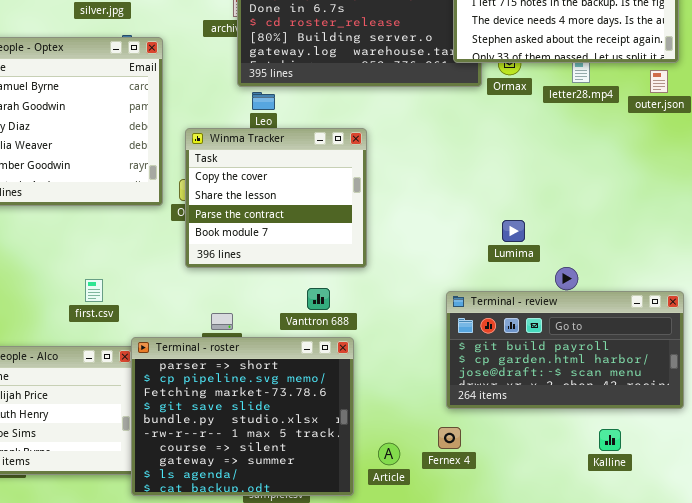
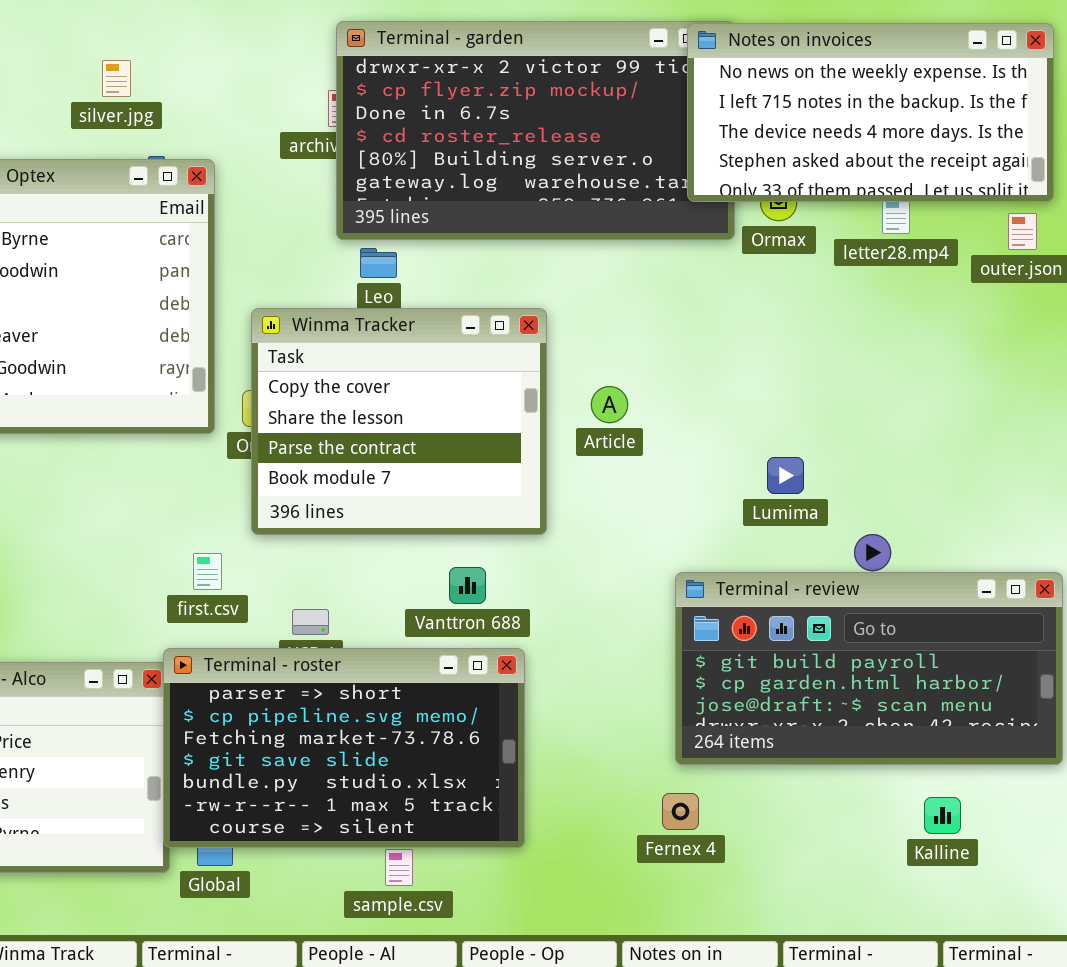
first.csv: [85,279,103,302] -> [193,553,222,590], moved
Terminal - roster: [131,337,354,496] -> [163,648,525,848], resized
Article: [378,443,400,465] -> [591,386,628,423], moved

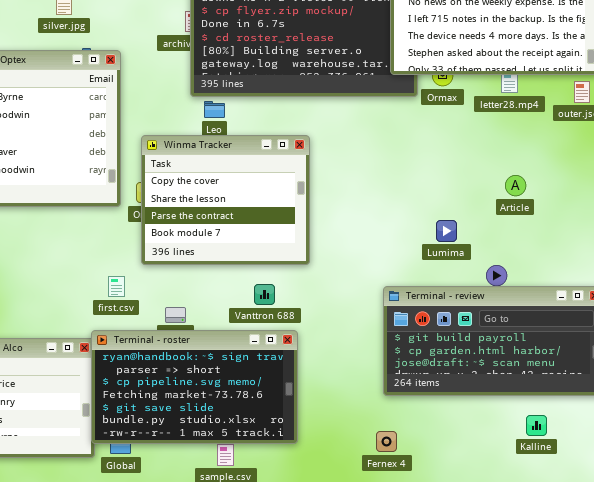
Article: [591,386,628,423] -> [505,175,526,196], moved
Terminal - roster: [163,648,525,848] -> [91,330,298,444], scrolled up 1 row
Fernex 4: [662,793,699,830] -> [376,431,397,452], moved

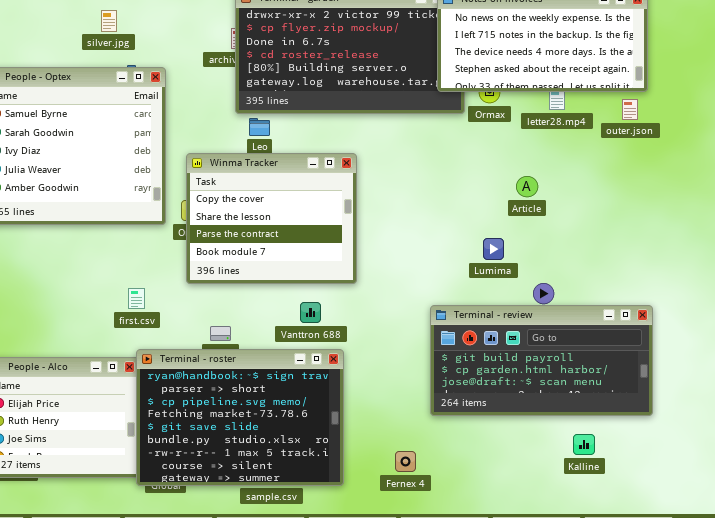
Article: [505,175,526,196] -> [516,176,538,197], moved
first.csv: [108,276,125,297] -> [128,288,145,309], moved
Terminal - roster: [91,330,298,444] -> [136,349,344,486], resized
Fernex 4: [376,431,397,452] -> [395,451,416,472], moved

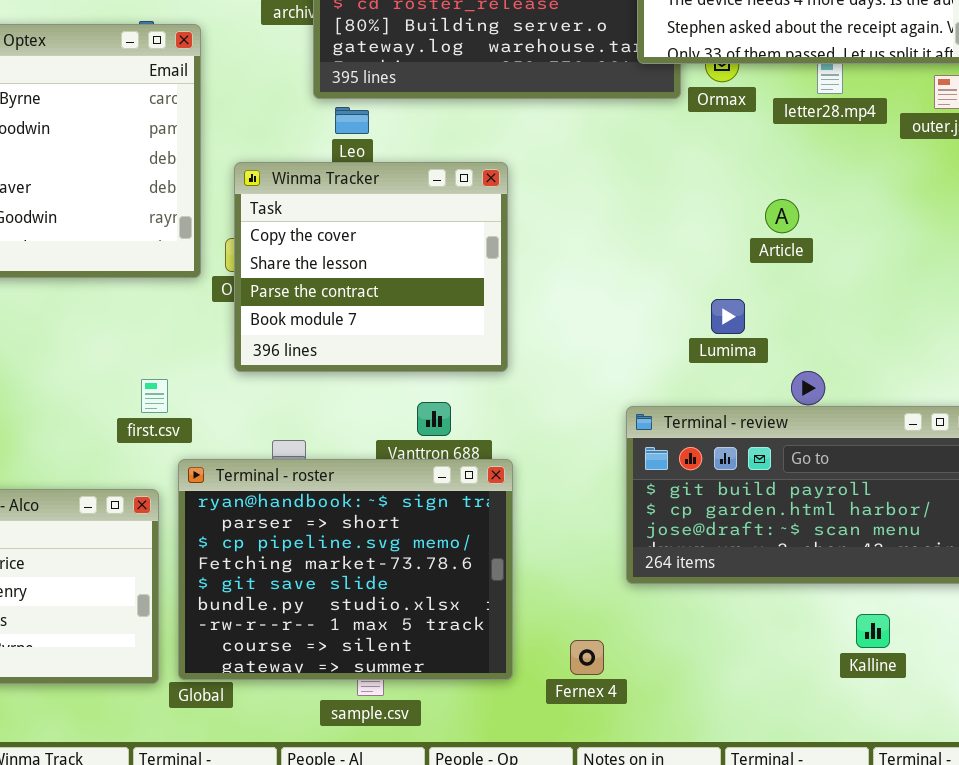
Terminal - roster: [136,349,344,486] -> [178,459,513,680], moved

